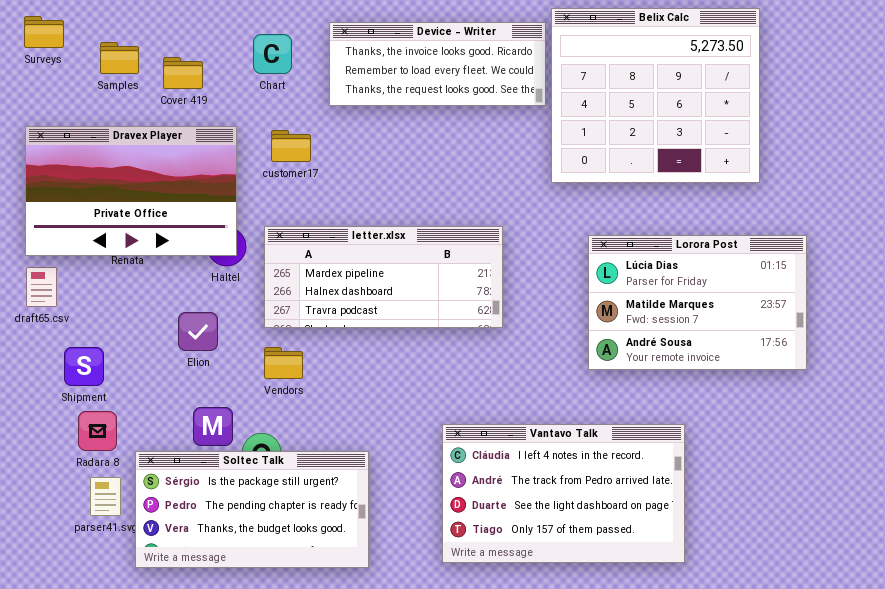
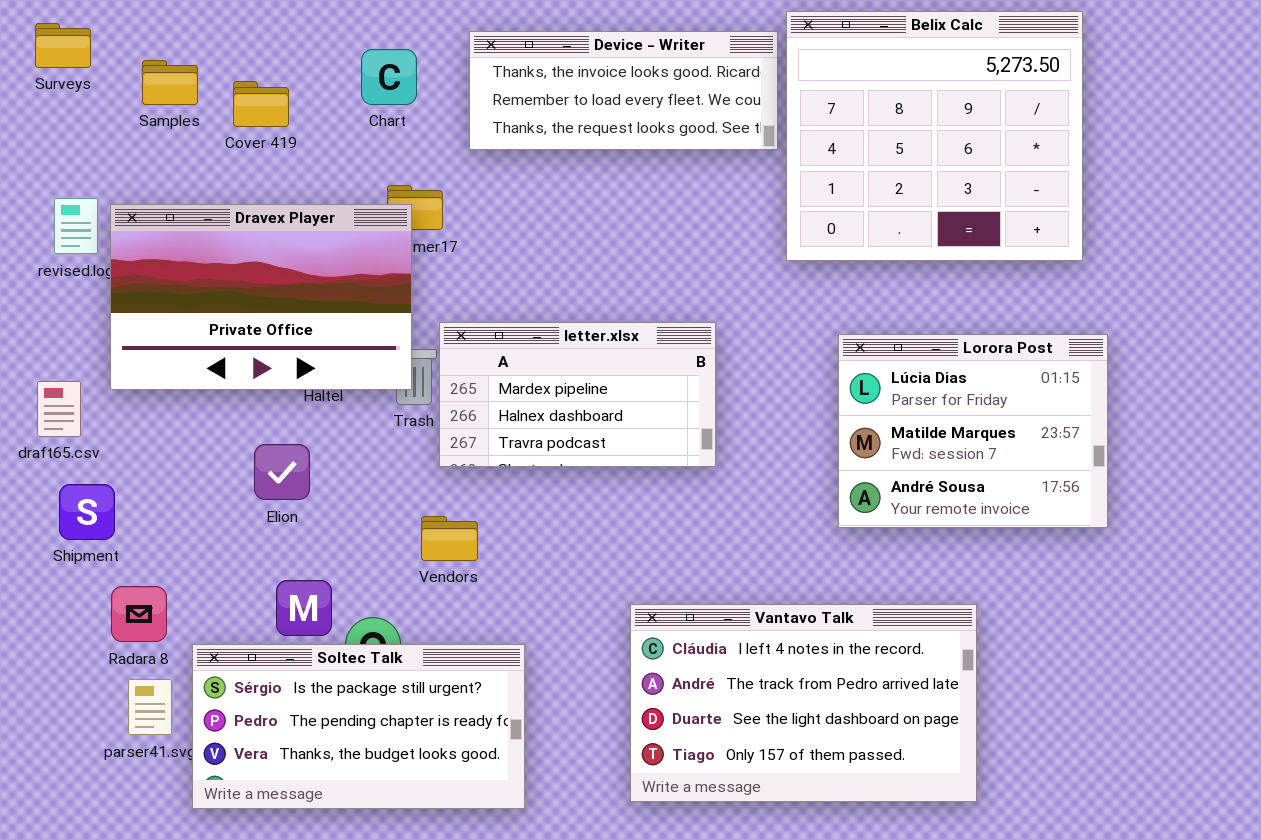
Dravex Player: [25,126,237,256] -> [110,204,412,390], moved
letter.xlsx: [264,226,503,328] -> [439,322,716,467], resized
Lorora Post: [588,235,807,370] -> [838,334,1108,528], resized
Shipment: [64,347,104,386] -> [59,484,115,540], moved
Vendors: [264,347,303,379] -> [421,516,478,561], moved

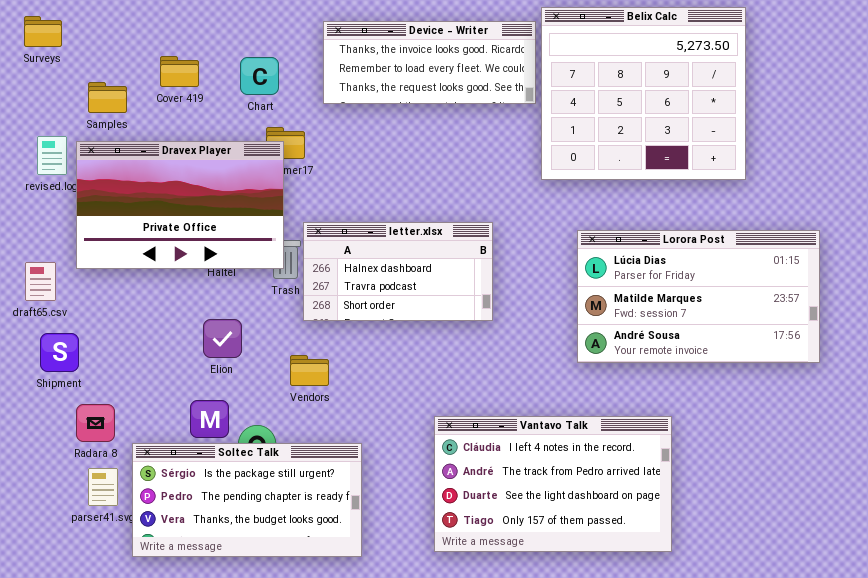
Chart: [361,49,417,105] -> [240,57,279,95], moved
Samples: [142,60,198,105] -> [88,82,127,113], moved
letter.xlsx: [439,322,716,467] -> [303,222,493,321], scrolled down 1 row
Lorora Post: [838,334,1108,528] -> [577,230,820,363], resized
Elion: [254,444,310,500] -> [203,319,242,358], moved

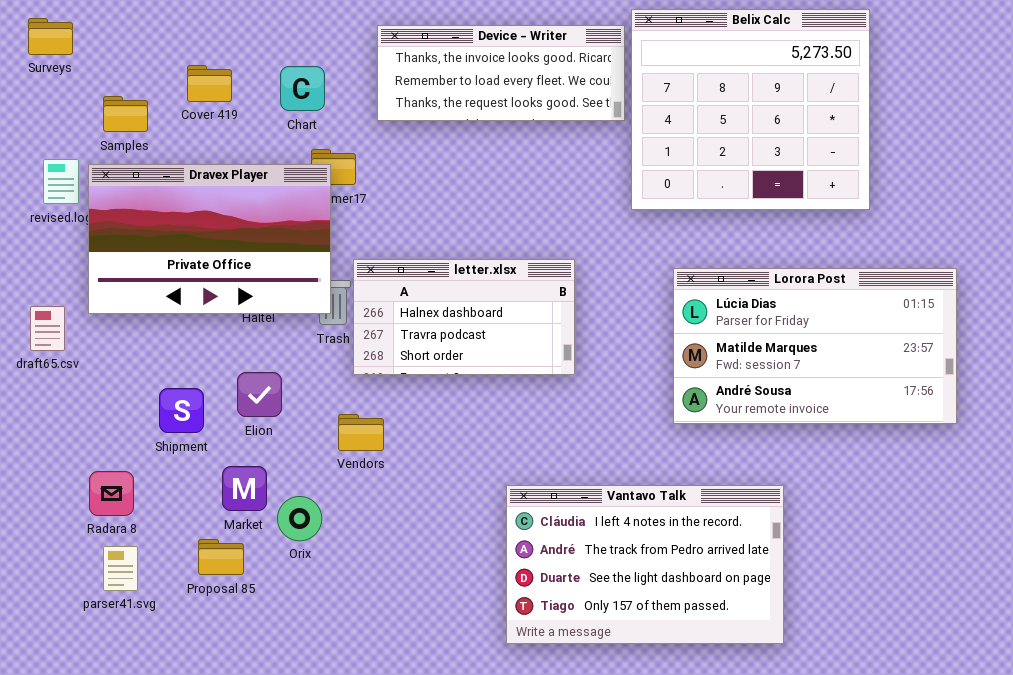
Shipment: [40,333,79,372] -> [159,388,204,433], moved
Soltec Talk: [132,443,362,557] -> none, closed

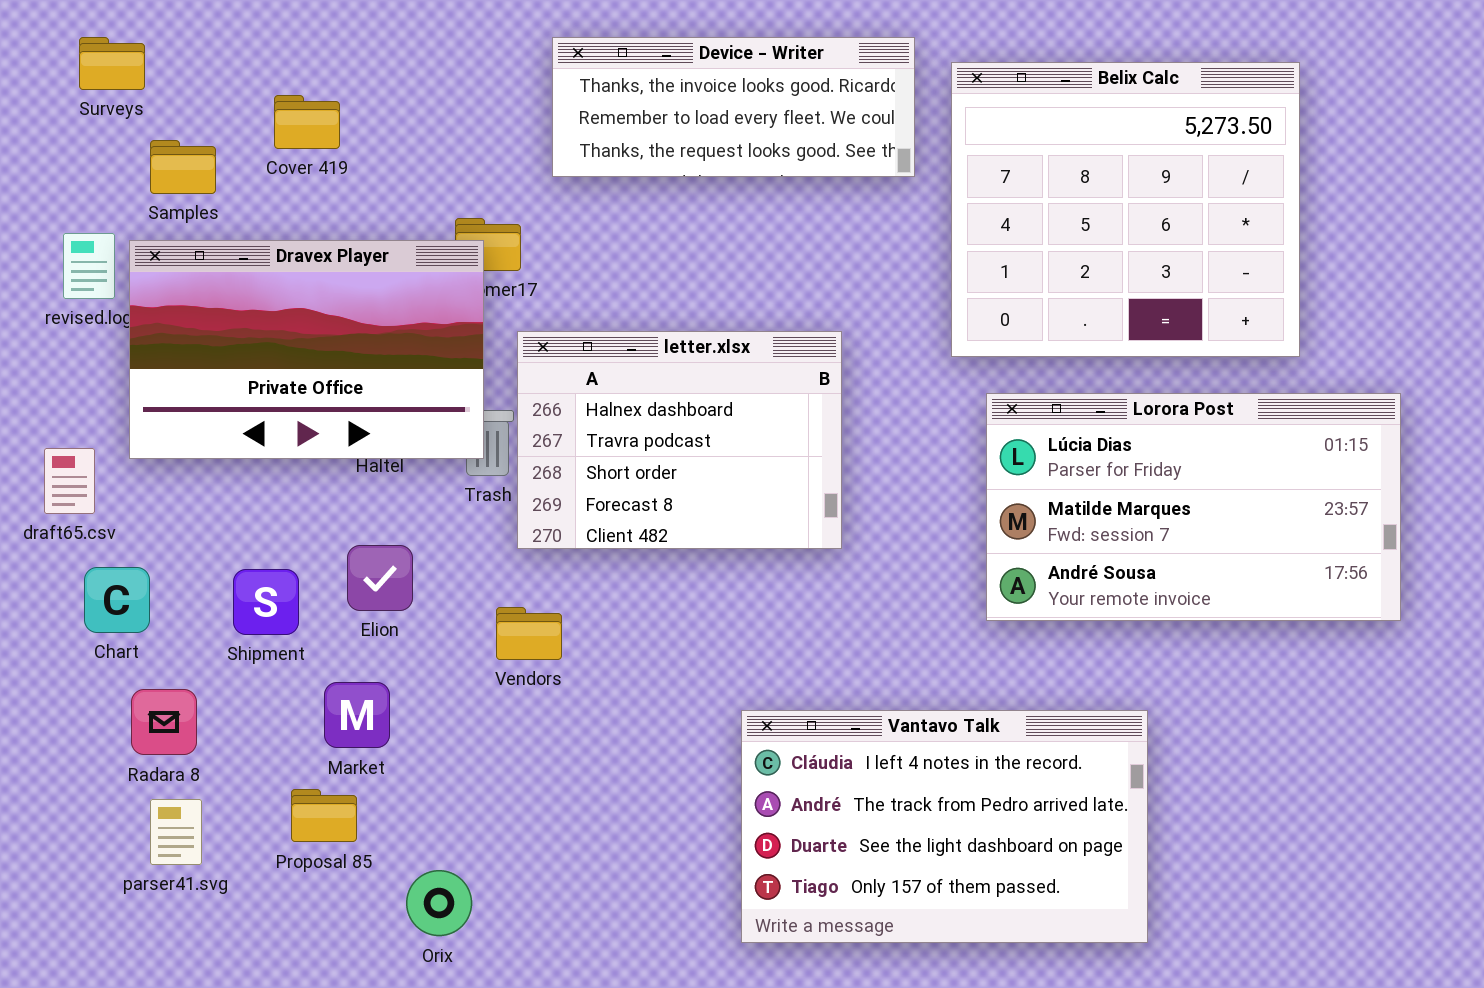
Belix Calc: [631,9,870,210] -> [951,62,1300,357], moved
Surveys: [28,18,73,55] -> [79,37,145,90], moved
Chart: [280,66,325,111] -> [84,567,150,633], moved
letter.xlsx: [353,259,575,375] -> [517,331,842,549], resized
Orix: [277,496,322,541] -> [406,870,472,936], moved

